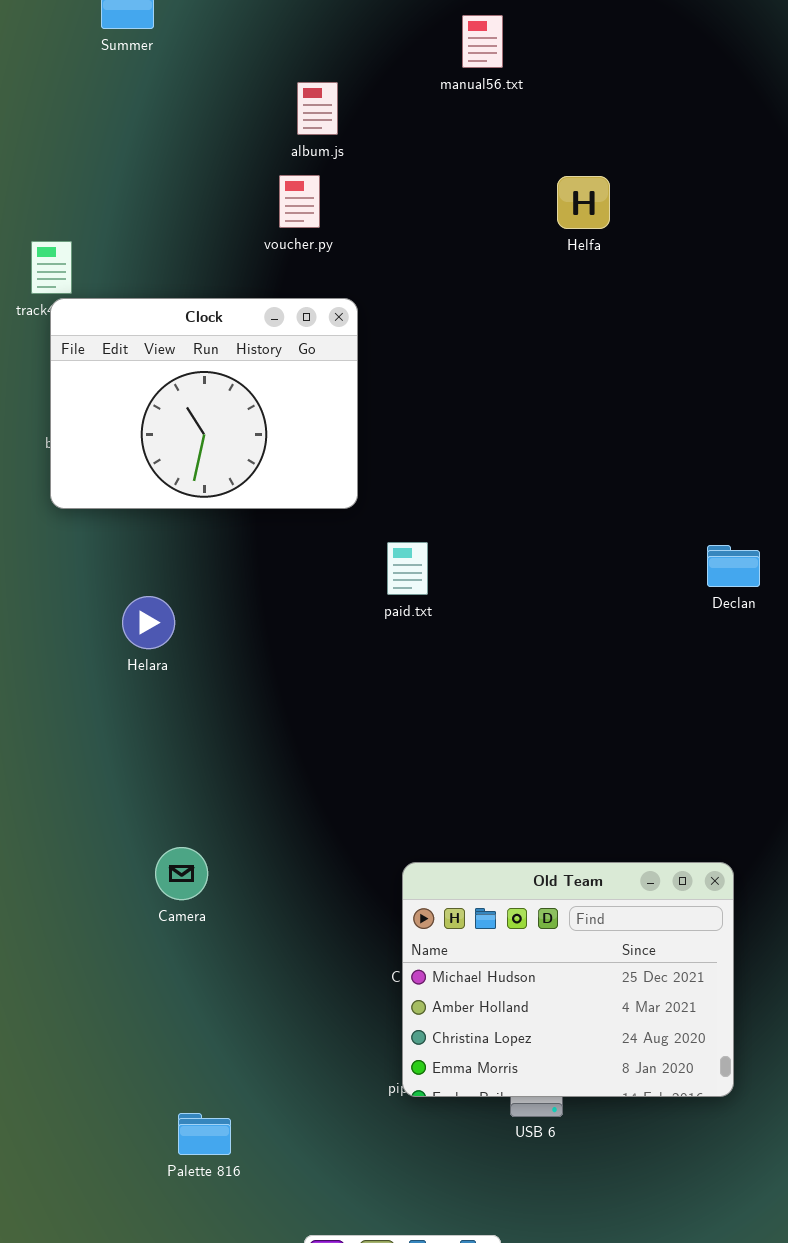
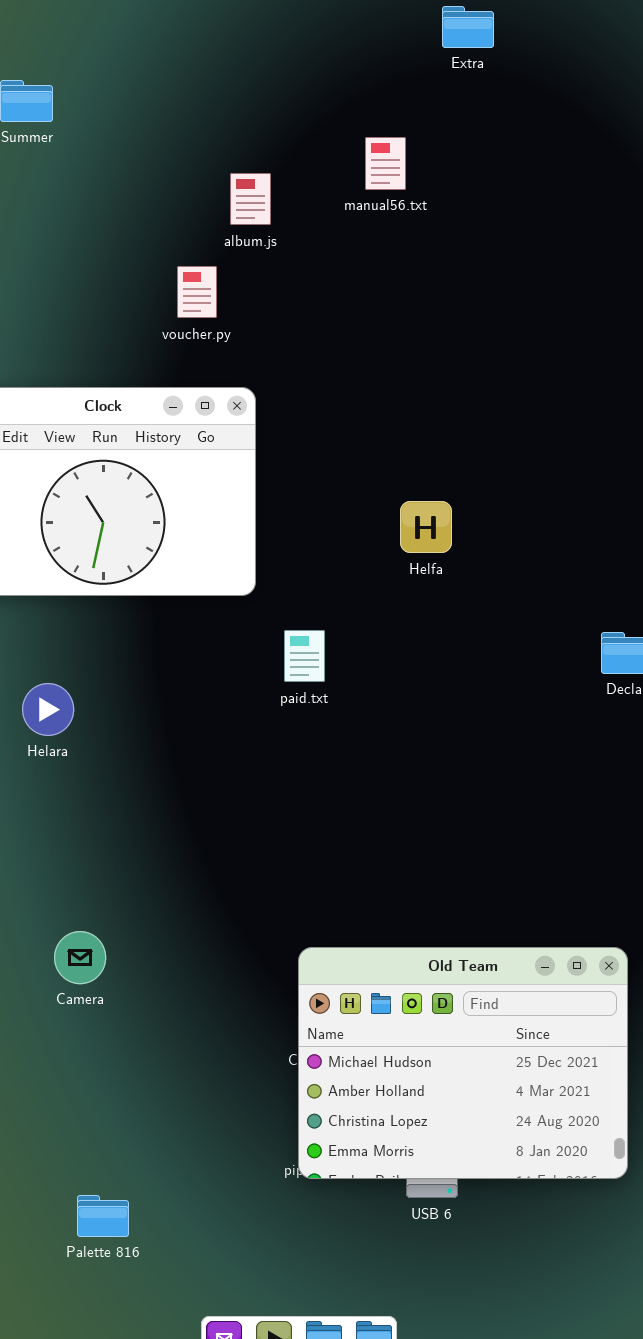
manual56.txt: [462,15,503,68] -> [365,137,406,190], moved
album.js: [297,82,338,135] -> [230,173,271,225], moved
Helfa: [557,176,610,229] -> [400,501,452,553], moved

